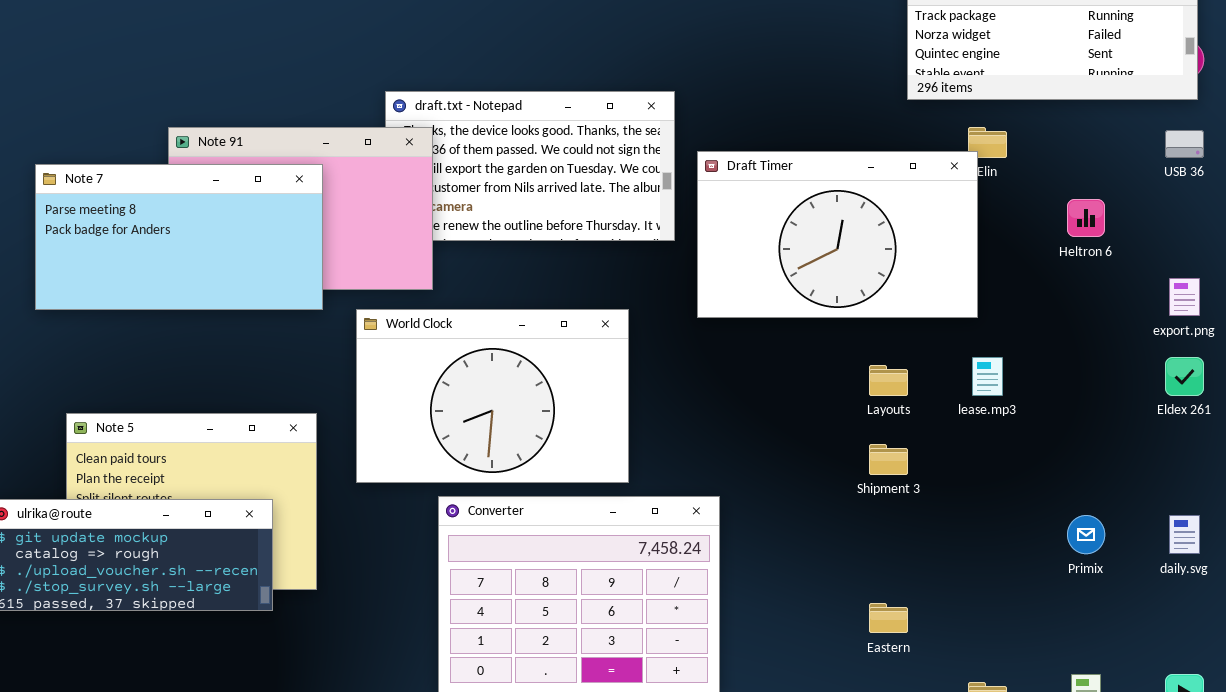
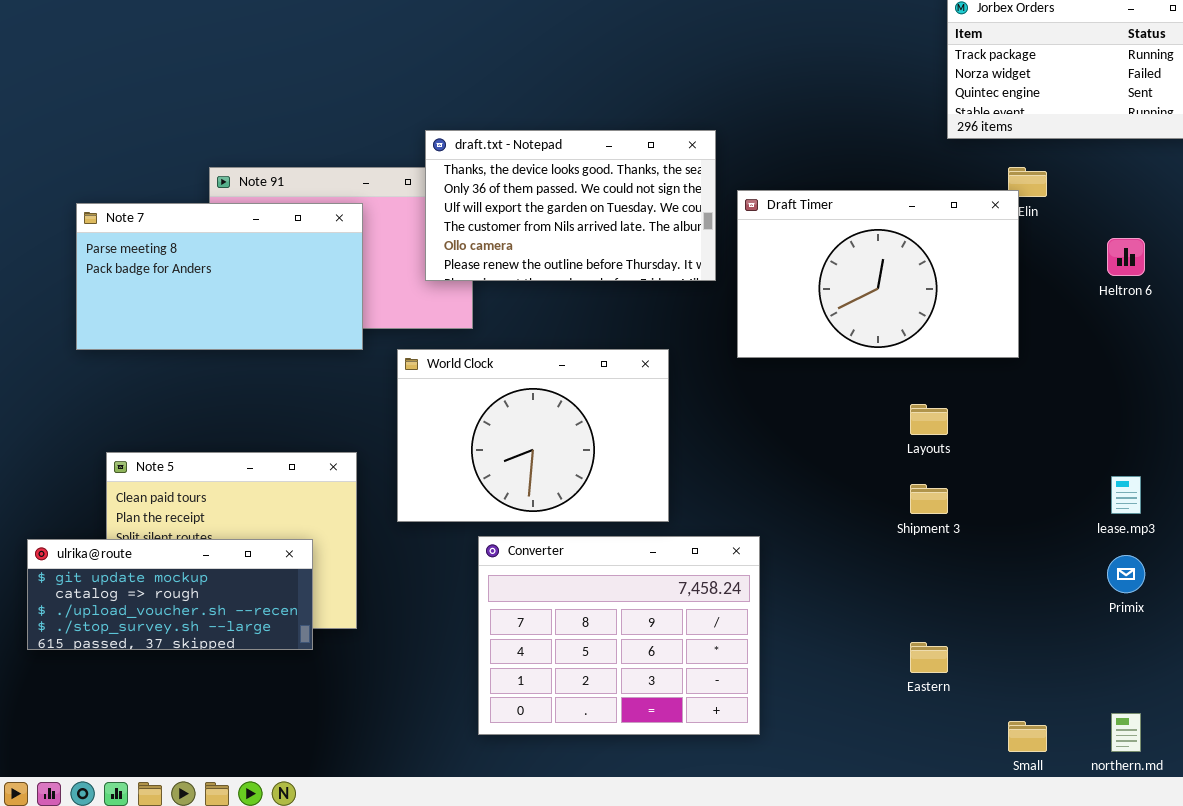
draft.txt - Notepad: [385,91,675,241] -> [425,130,716,281], raised
lease.mp3: [972,357,1003,396] -> [1111,476,1141,514], moved

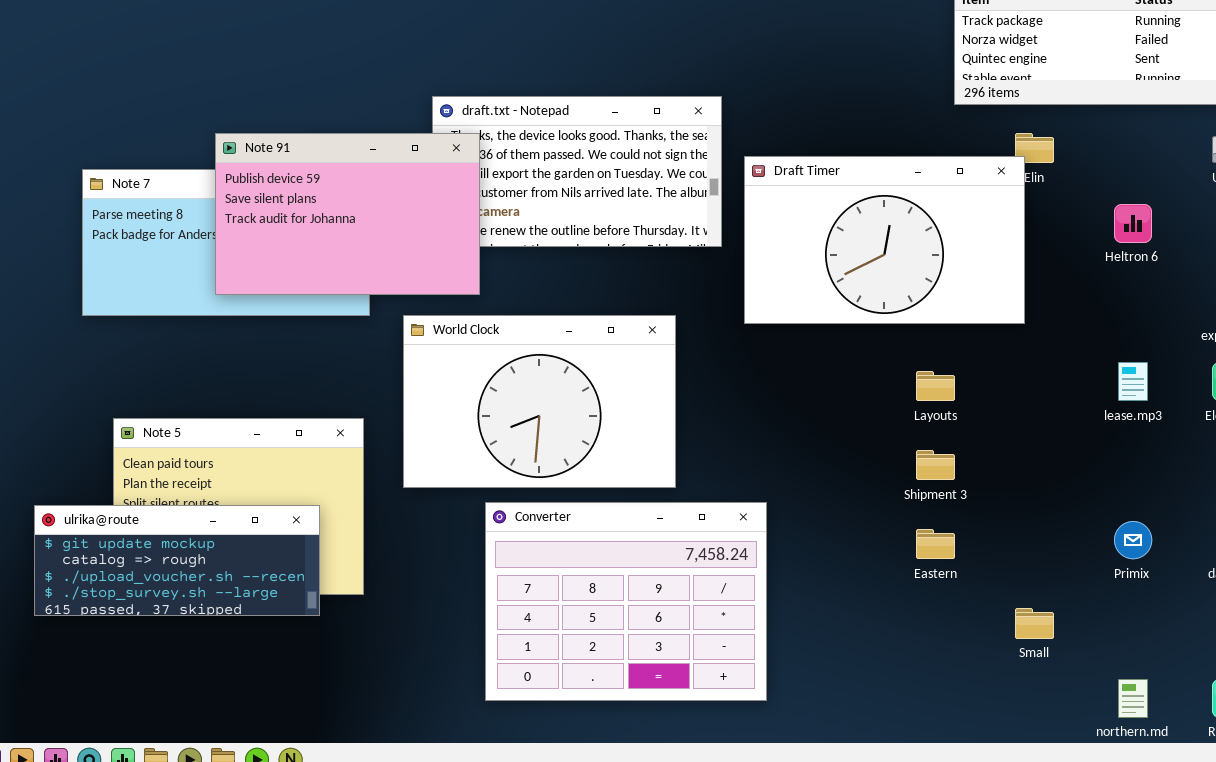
Note 91: [209,167,473,329] -> [215,133,480,295], raised
lease.mp3: [1111,476,1141,514] -> [1118,362,1148,401], moved
Eastern: [910,642,948,673] -> [916,529,955,559], moved
Small: [1008,721,1047,752] -> [1015,608,1054,639], moved

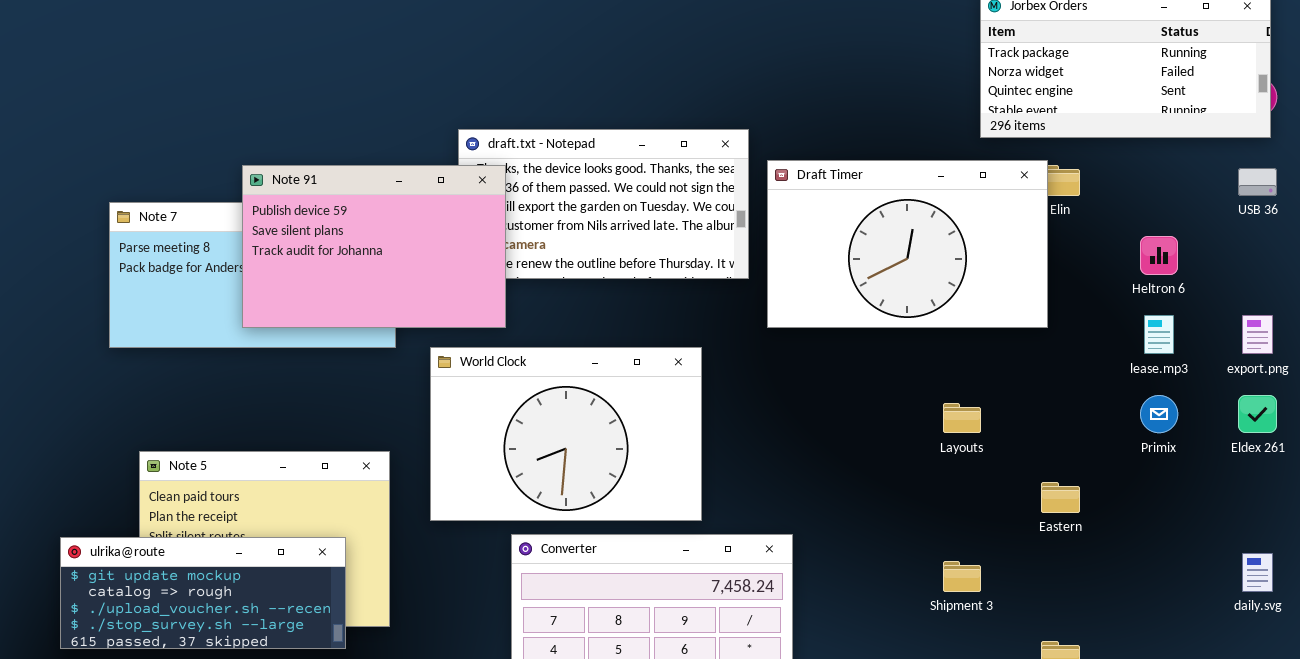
Draft Timer: [744,156,1025,324] -> [767,160,1048,328], moved
lease.mp3: [1118,362,1148,401] -> [1144,315,1174,354], moved
Shipment 3: [916,450,955,480] -> [943,561,981,592], moved
Primix: [1114,521,1152,559] -> [1140,395,1178,433], moved
Eastern: [916,529,955,559] -> [1041,482,1080,513], moved

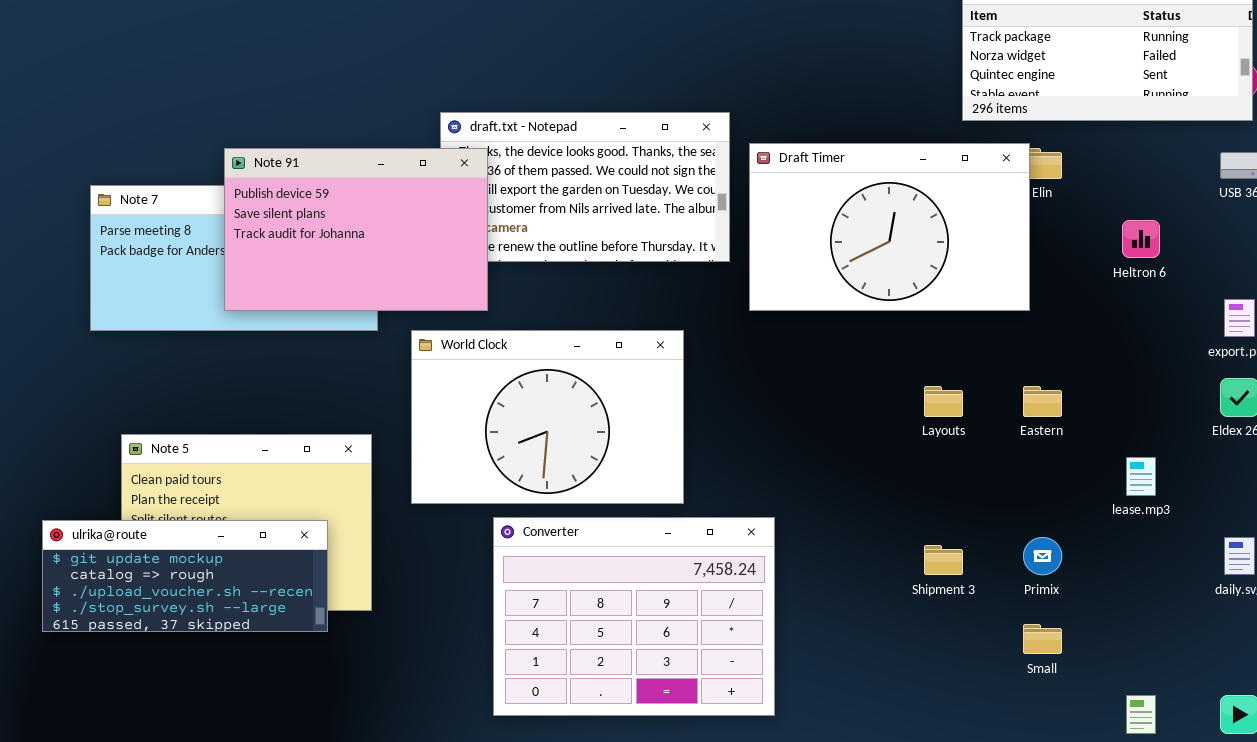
lease.mp3: [1144,315,1174,354] -> [1126,457,1156,496], moved
Primix: [1140,395,1178,433] -> [1023,537,1062,575], moved
Eastern: [1041,482,1080,513] -> [1023,386,1062,417], moved

